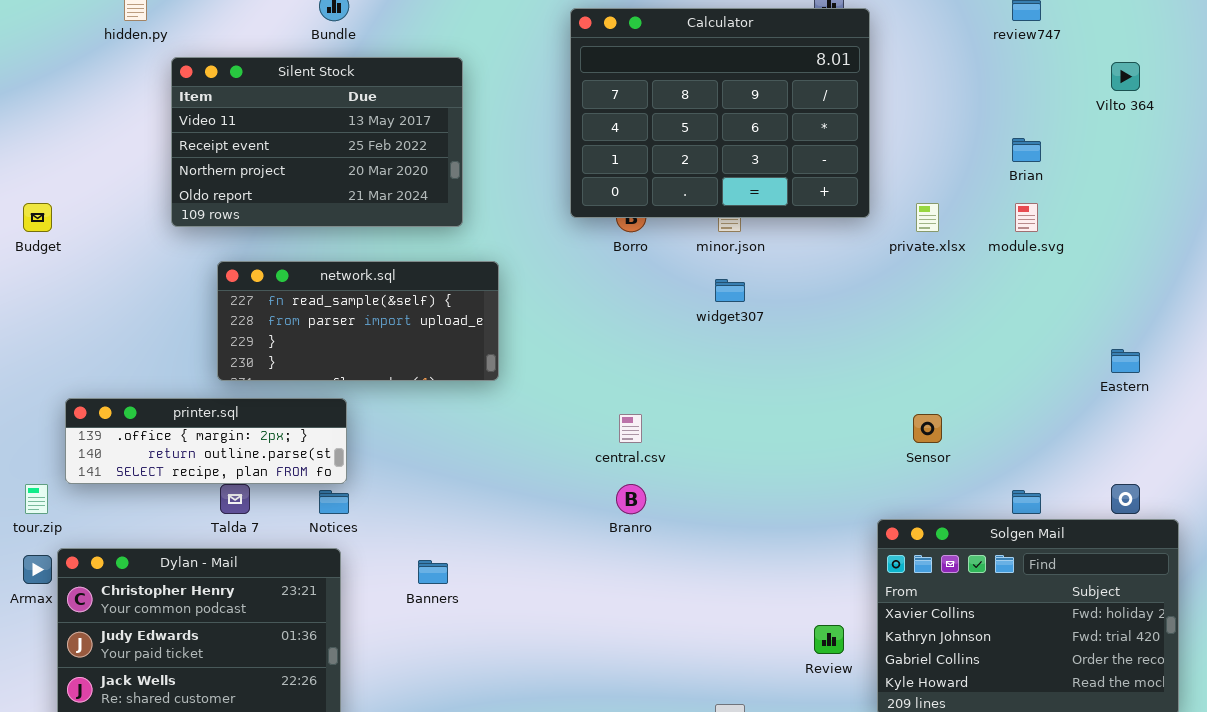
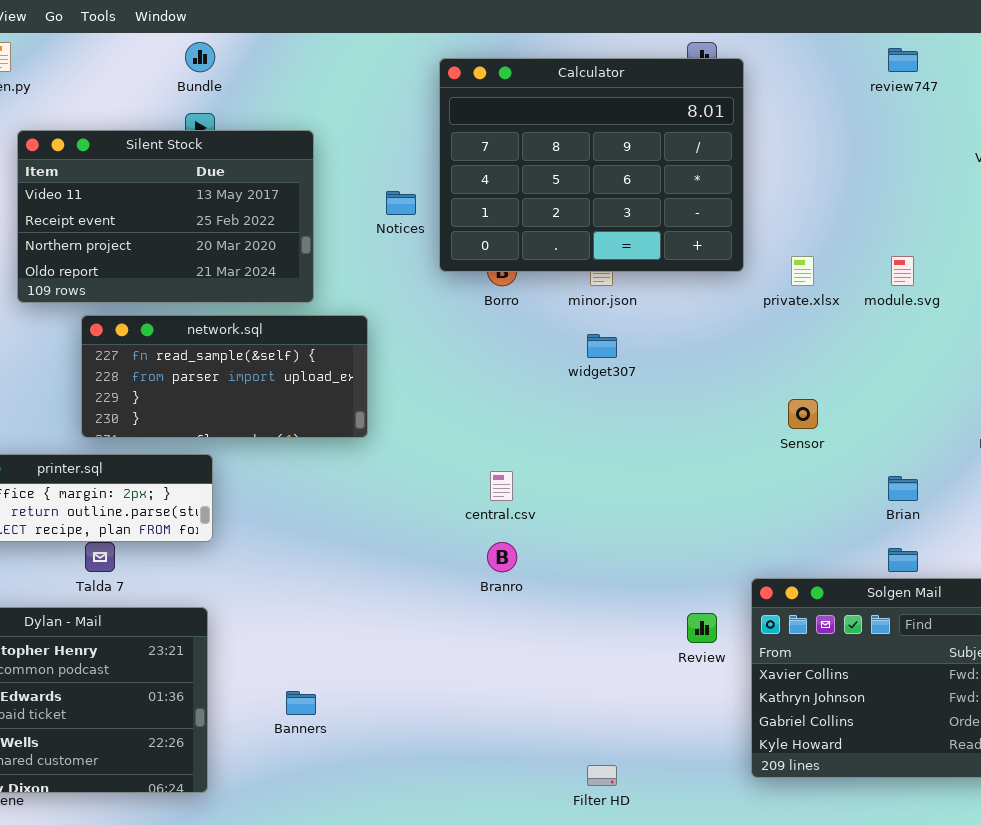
Silent Stock: [171,57,463,227] -> [17,130,314,303], moved
Brian: [1012,138,1041,162] -> [888,476,918,501], moved
Sensor: [913,414,942,443] -> [788,399,818,429], moved
Notices: [319,490,349,514] -> [386,191,416,215], moved
Banners: [418,560,448,584] -> [286,691,316,715], moved
Review: [814,625,844,654] -> [687,613,717,643], moved

